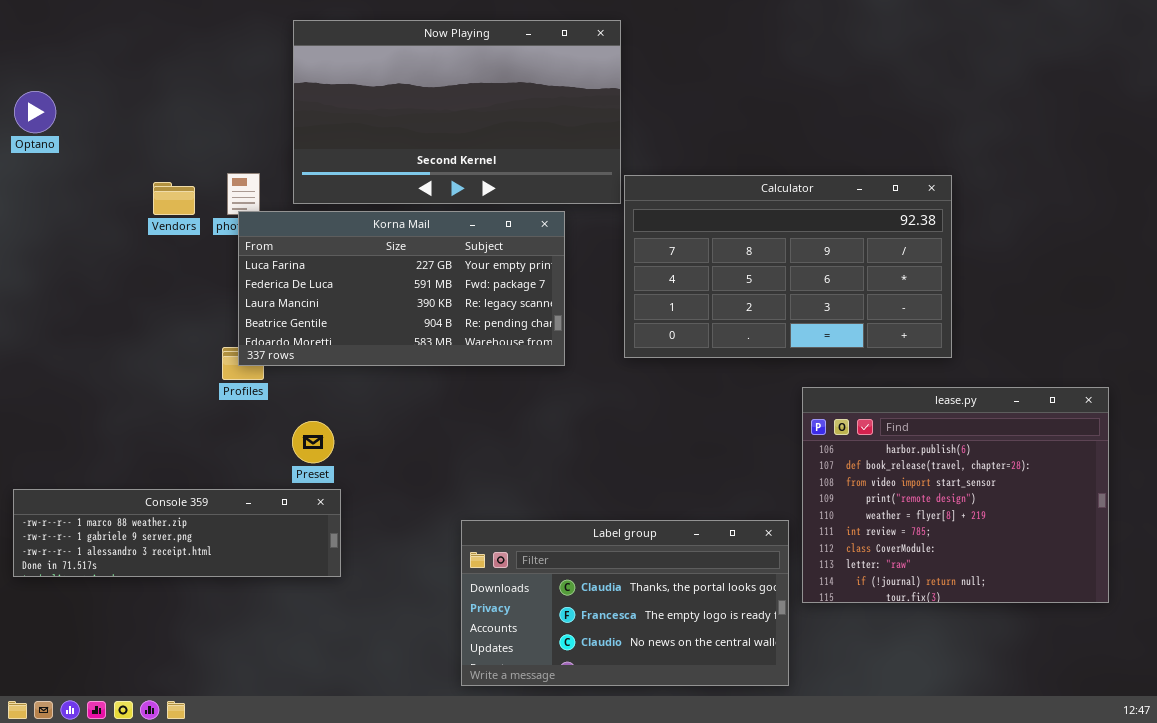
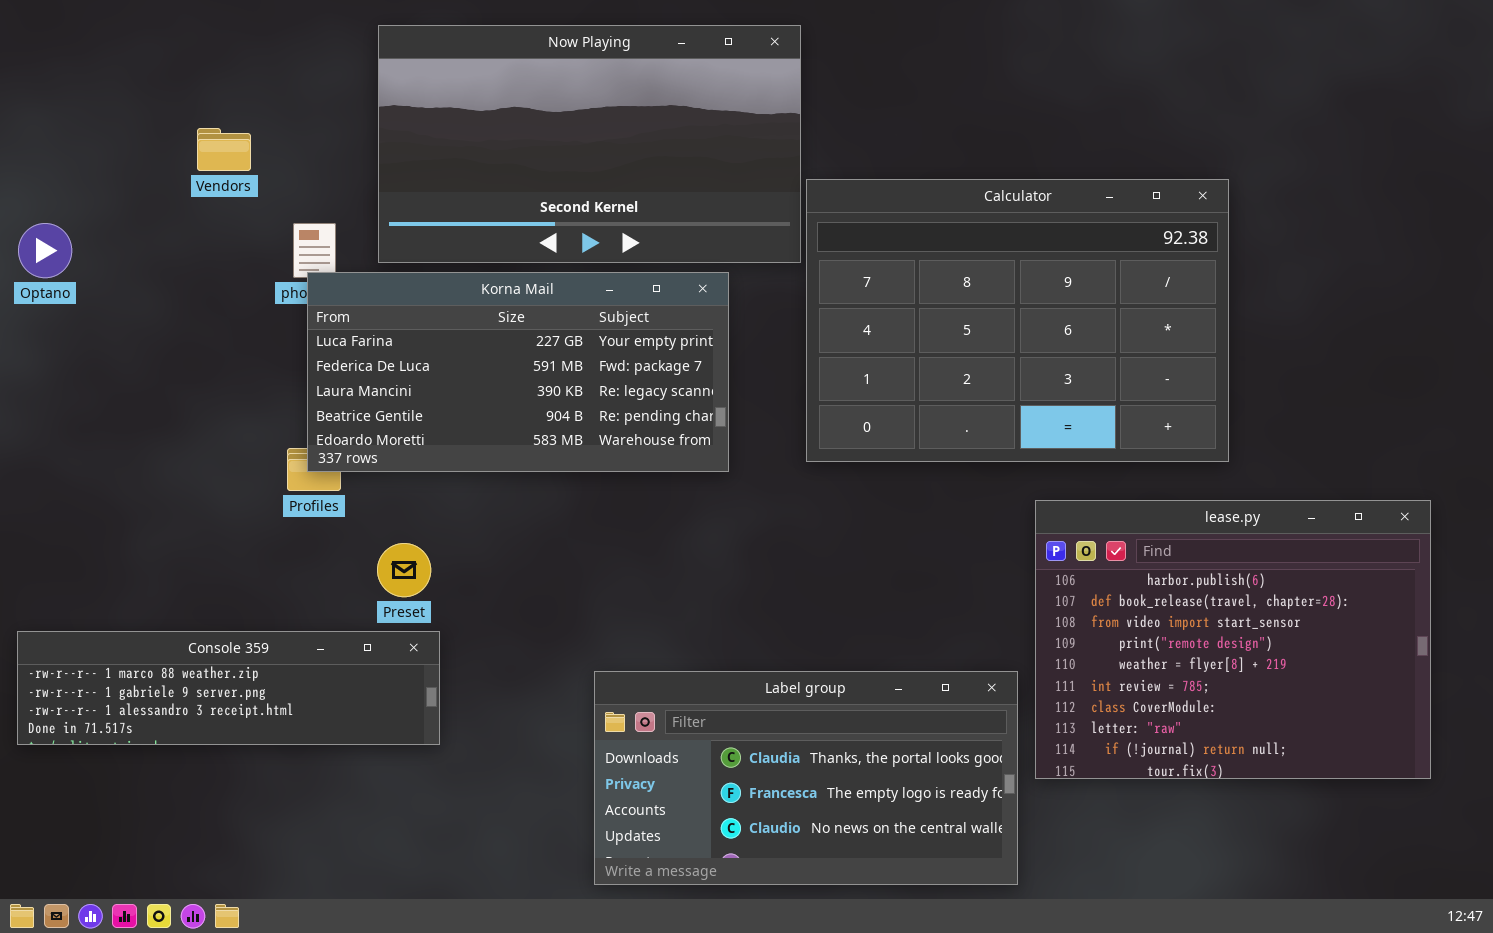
Optano: [14,91,56,133] -> [18,223,72,278], moved
Calculator: [624,175,952,358] -> [806,179,1229,462], resized
Vendors: [153,182,195,215] -> [197,128,251,171], moved

